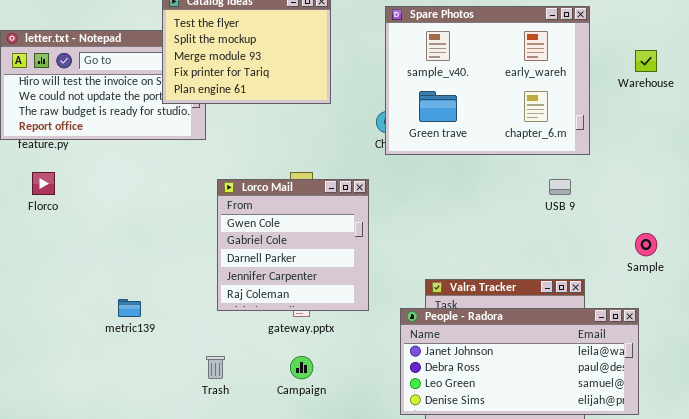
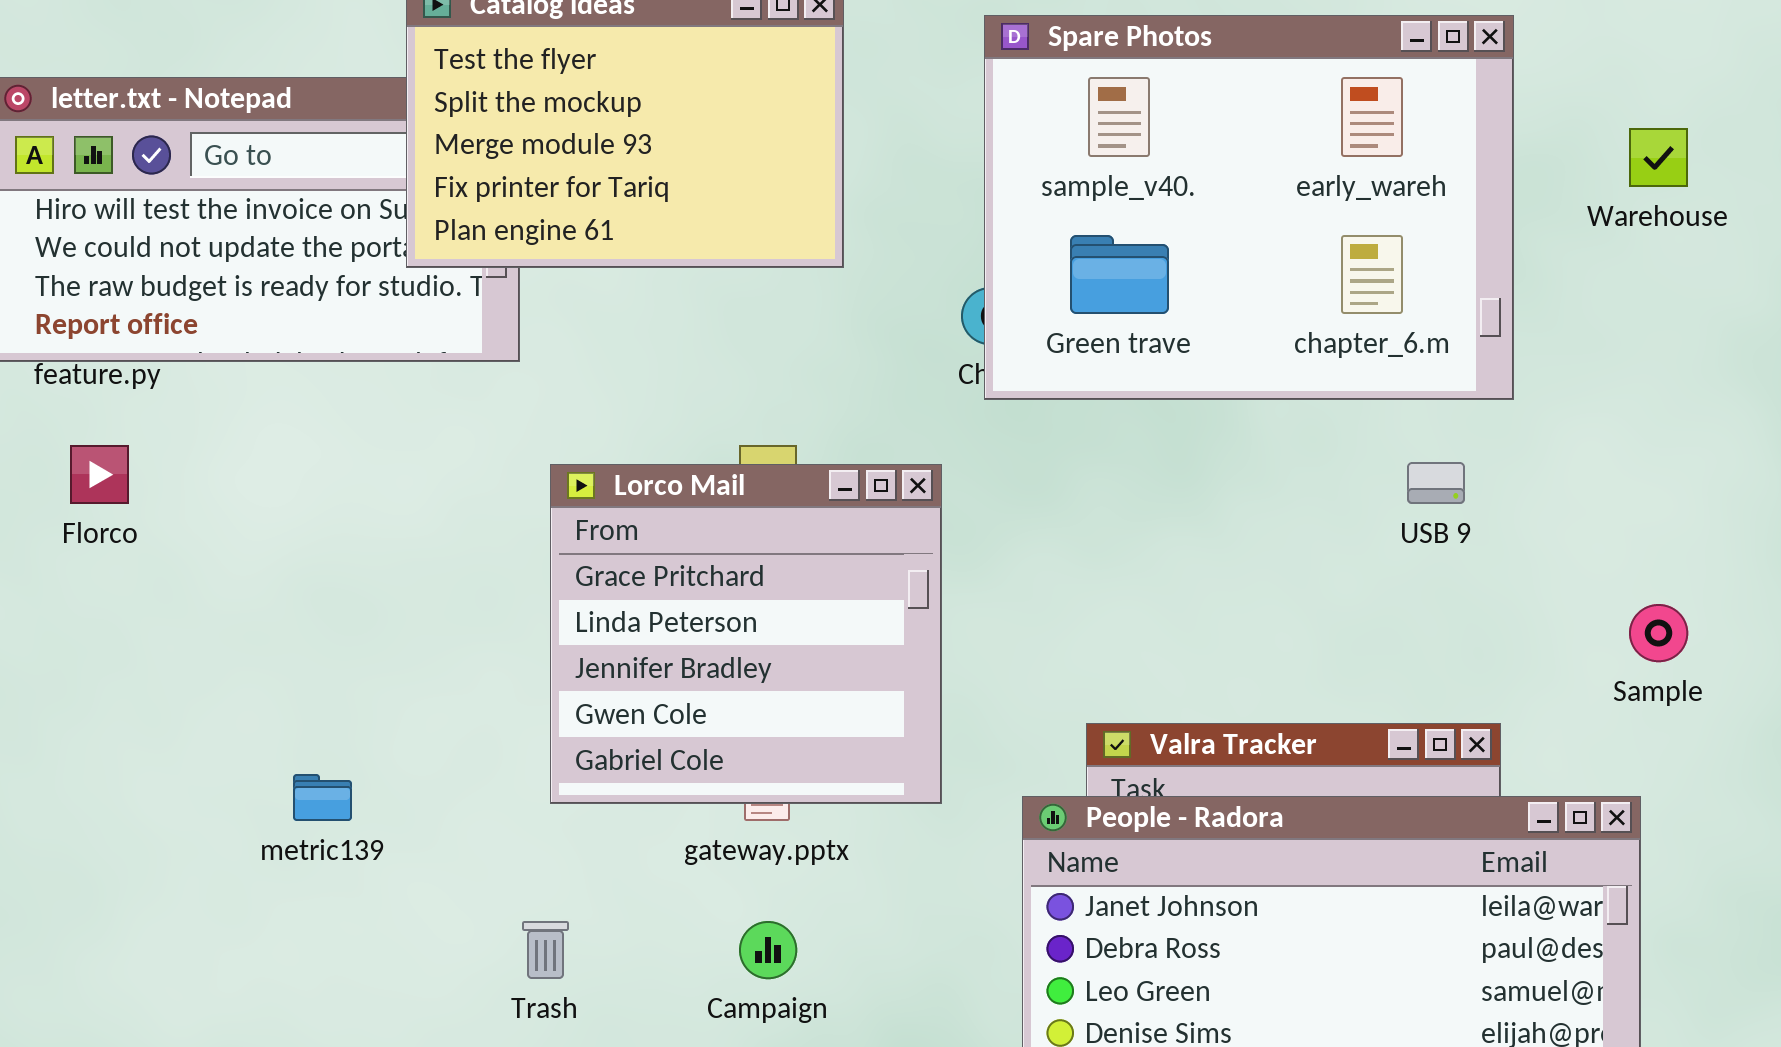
Lorco Mail: [217,179,369,311] -> [550,464,942,804], scrolled up 3 rows

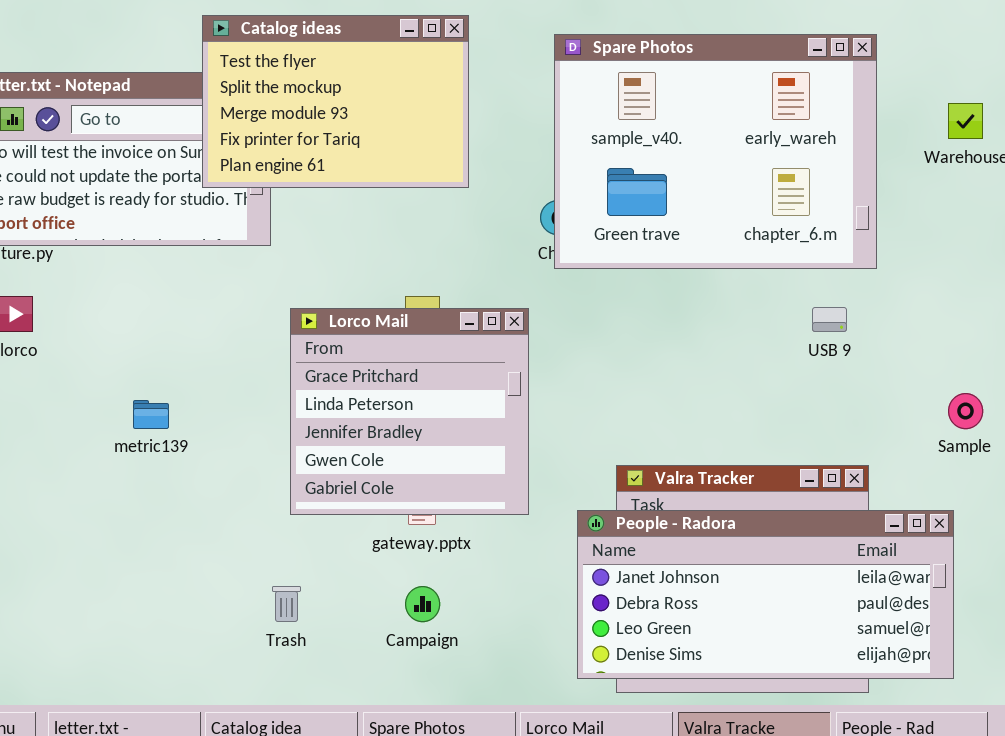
metric139: [293,774,352,821] -> [133,400,169,429], moved

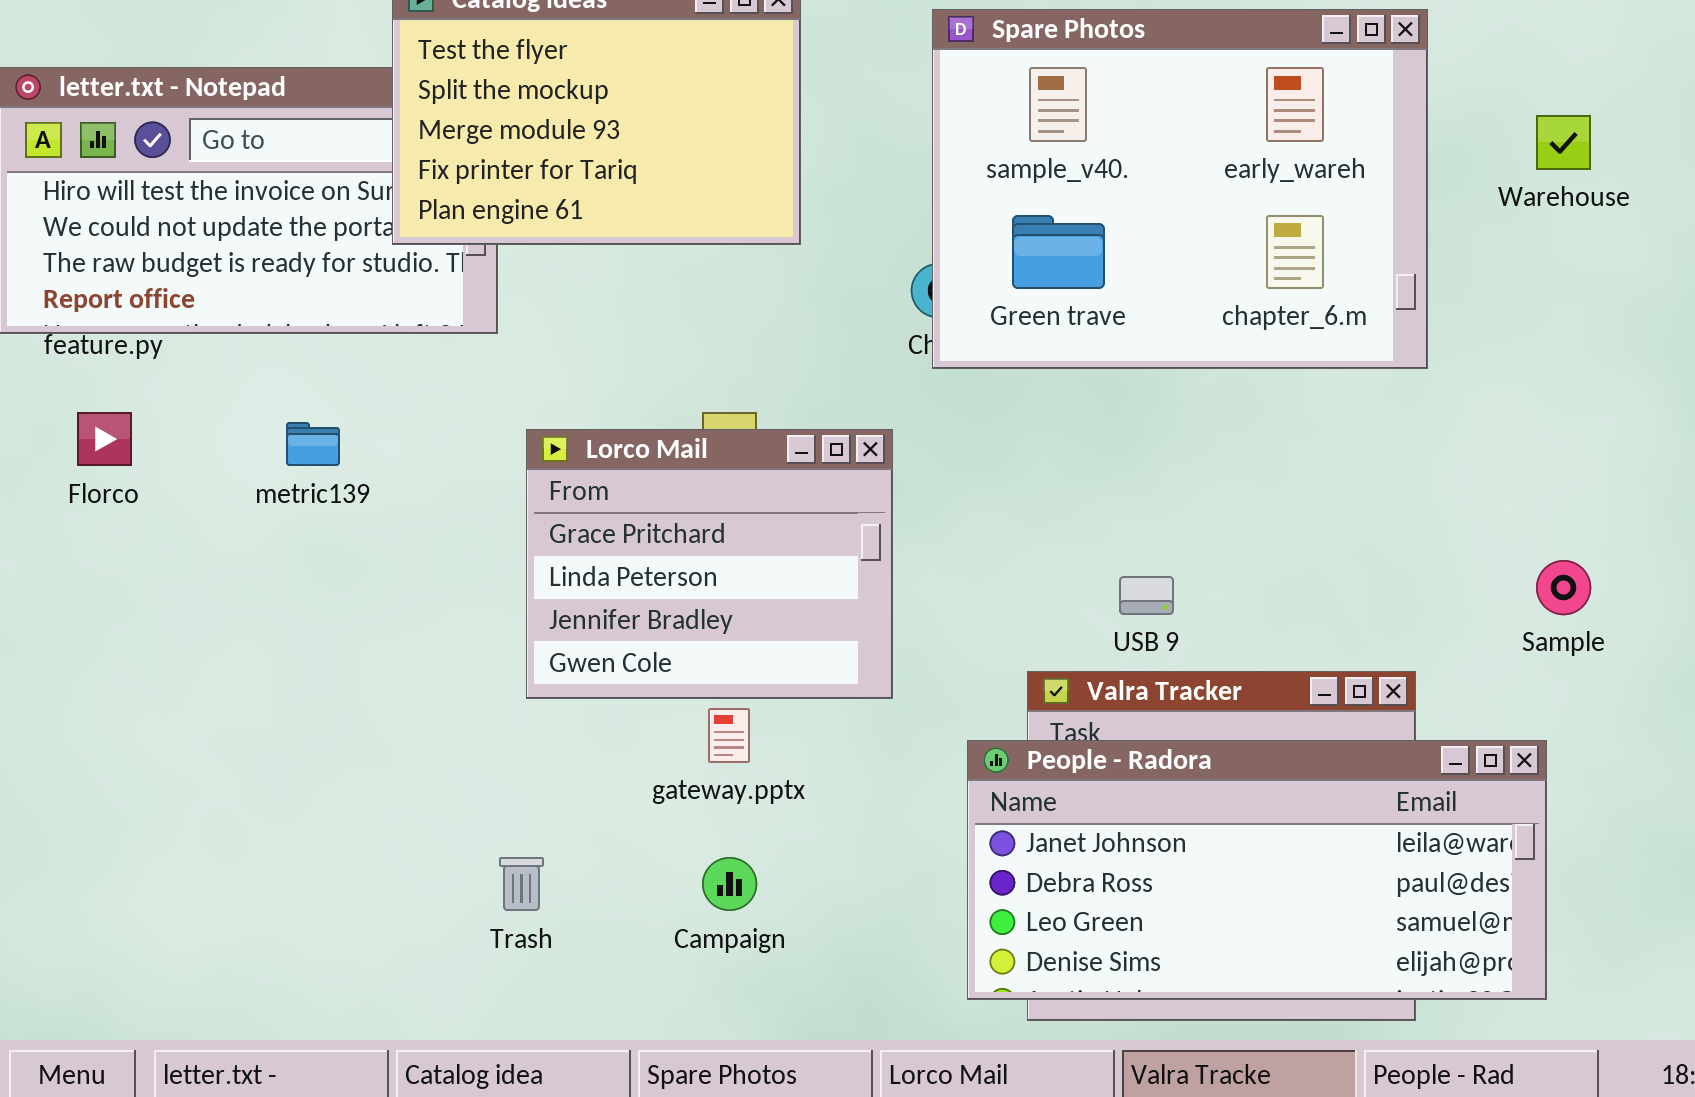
USB 9: [812,307,847,332] -> [1119,576,1174,615], moved
Lorco Mail: [290,308,529,515] -> [526,429,893,699], resized
metric139: [133,400,169,429] -> [286,422,340,466], moved

